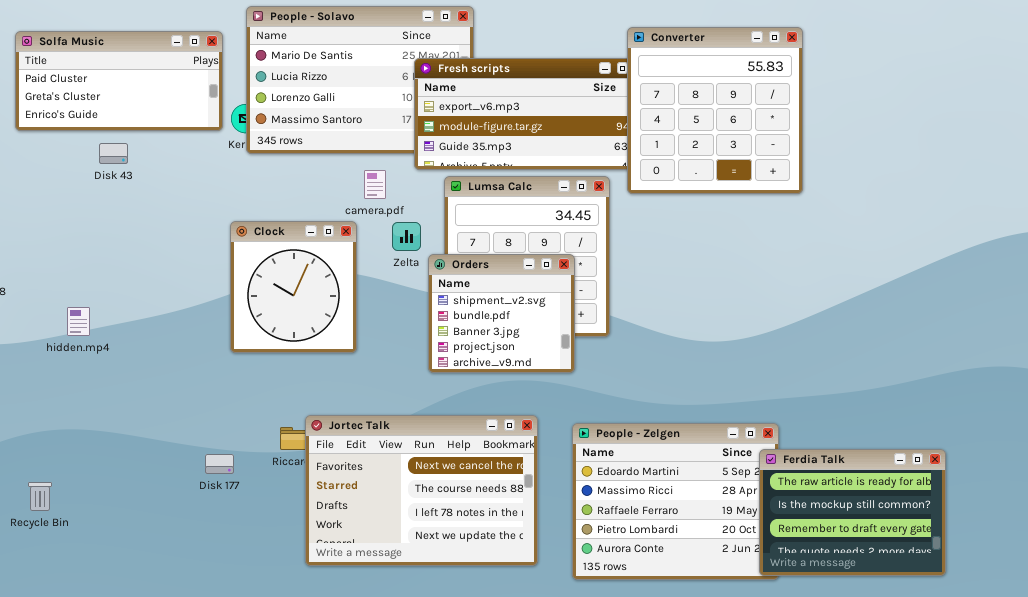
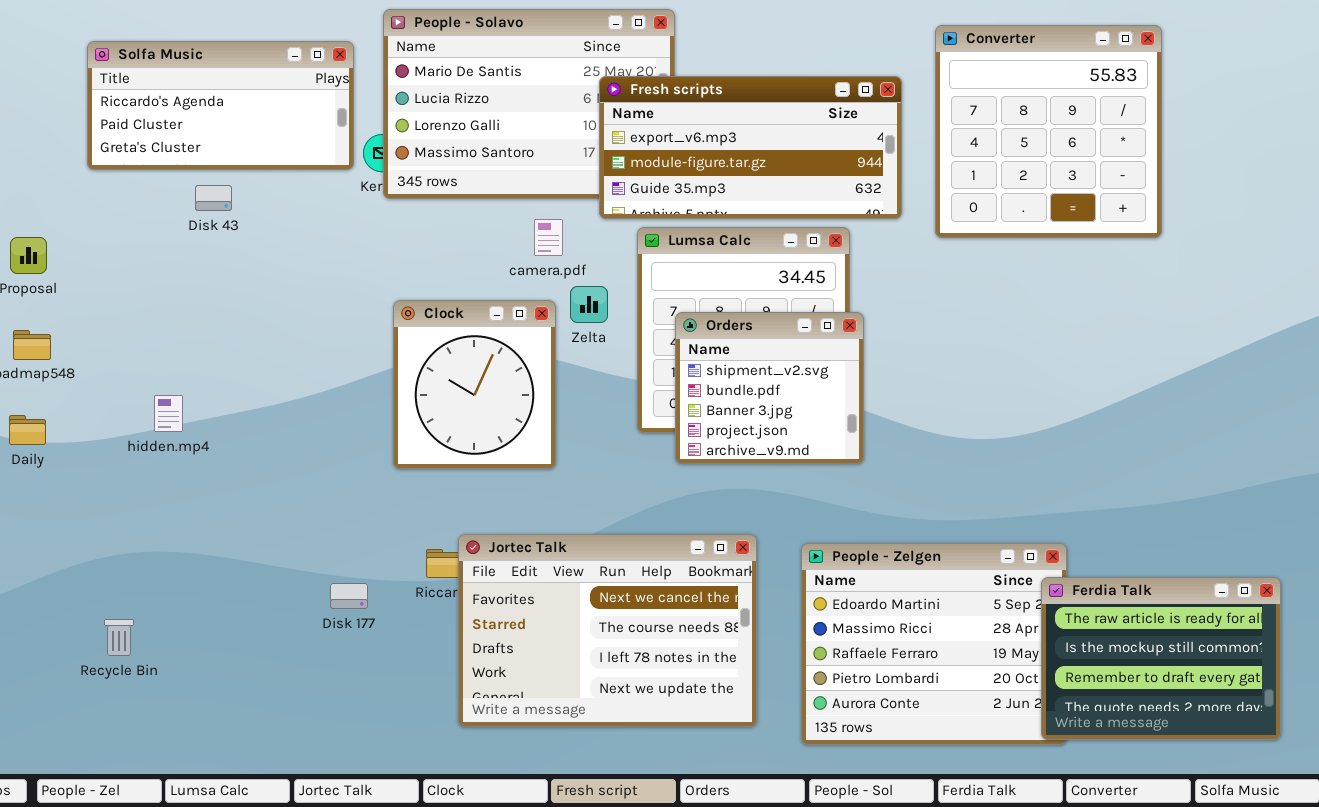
Converter: [627,27,803,194] -> [935,25,1162,238], moved
Solfa Music: [15,31,223,131] -> [87,41,354,170], scrolled up 1 row
Clock: [230,221,357,353] -> [393,300,556,469], moved
Orders: [428,254,575,373] -> [675,312,864,464], moved

